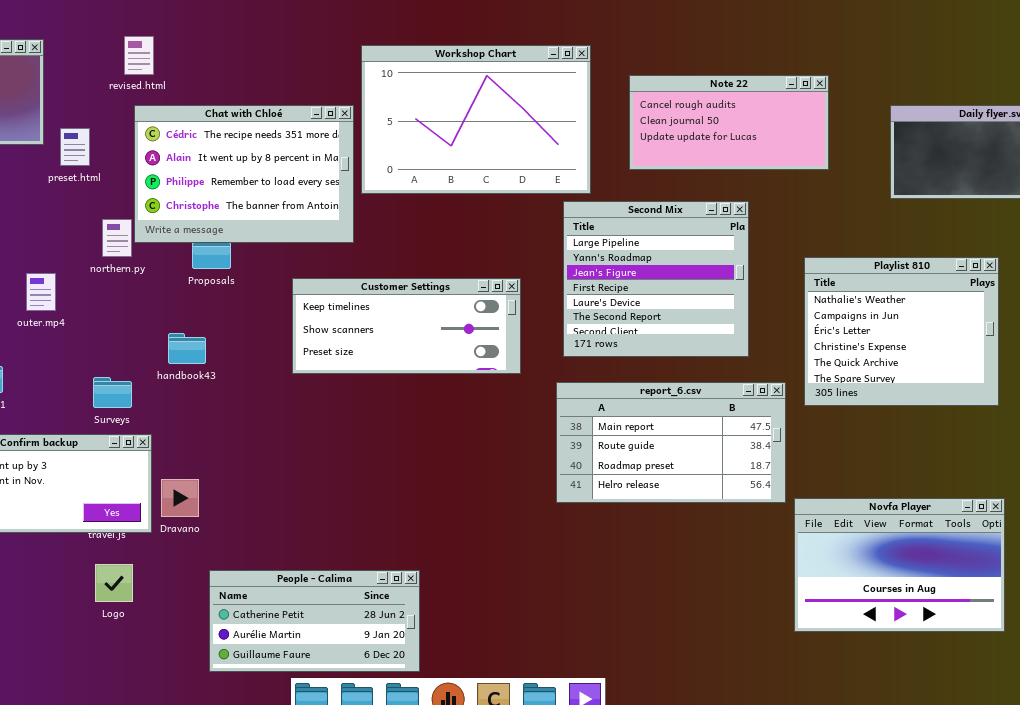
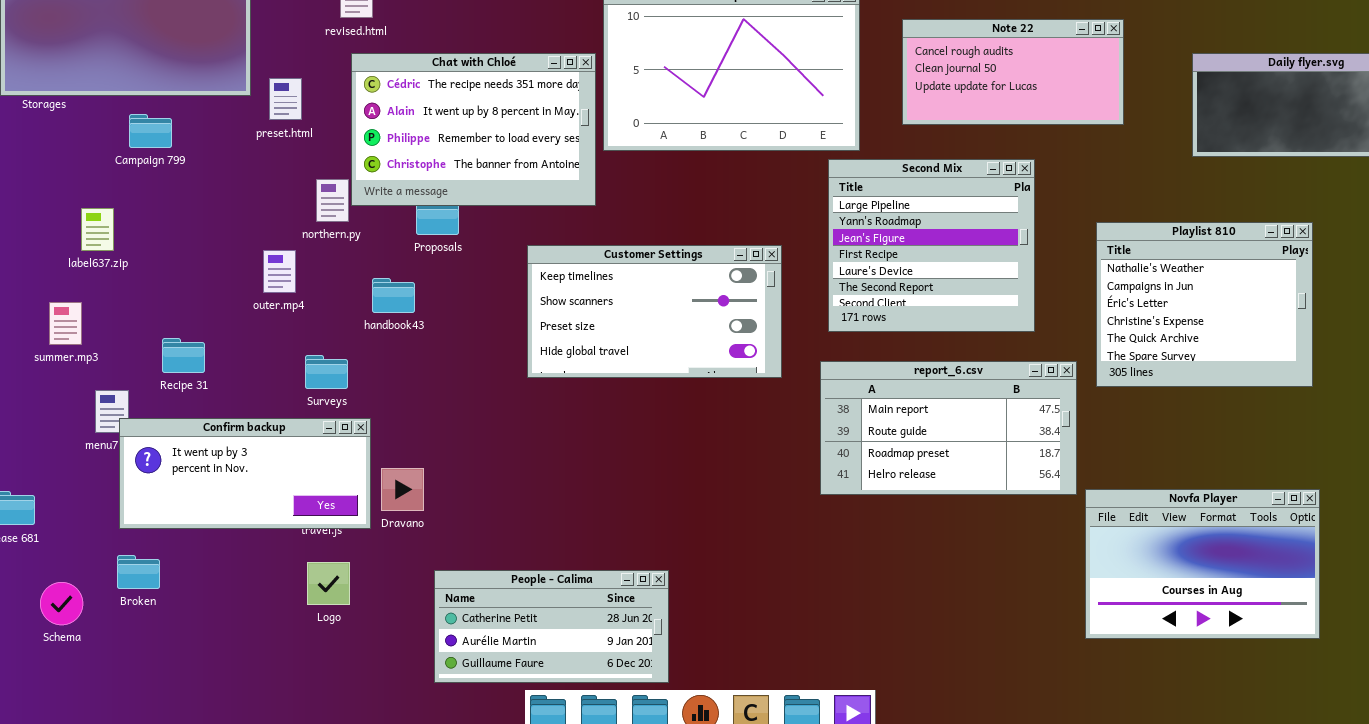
outer.mp4: [26,273,56,311] -> [263,250,296,293], moved
Customer Settings: [292,278,521,374] -> [527,245,782,378], resized
handbook43: [168,333,206,364] -> [372,278,415,313], moved

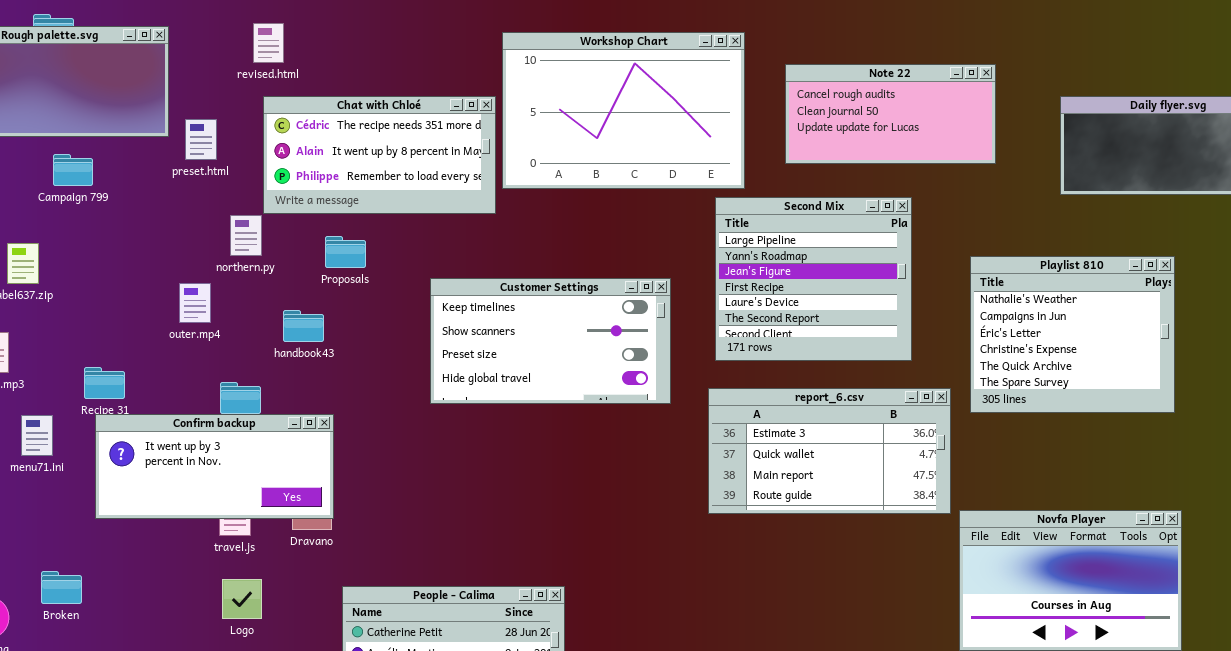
Chat with Chloé: [351,53,596,206] -> [263,96,496,214], resized
report_6.csv: [820,361,1077,495] -> [708,388,951,514], scrolled up 2 rows
Confirm backup: [119,418,371,529] -> [95,414,334,519], moved

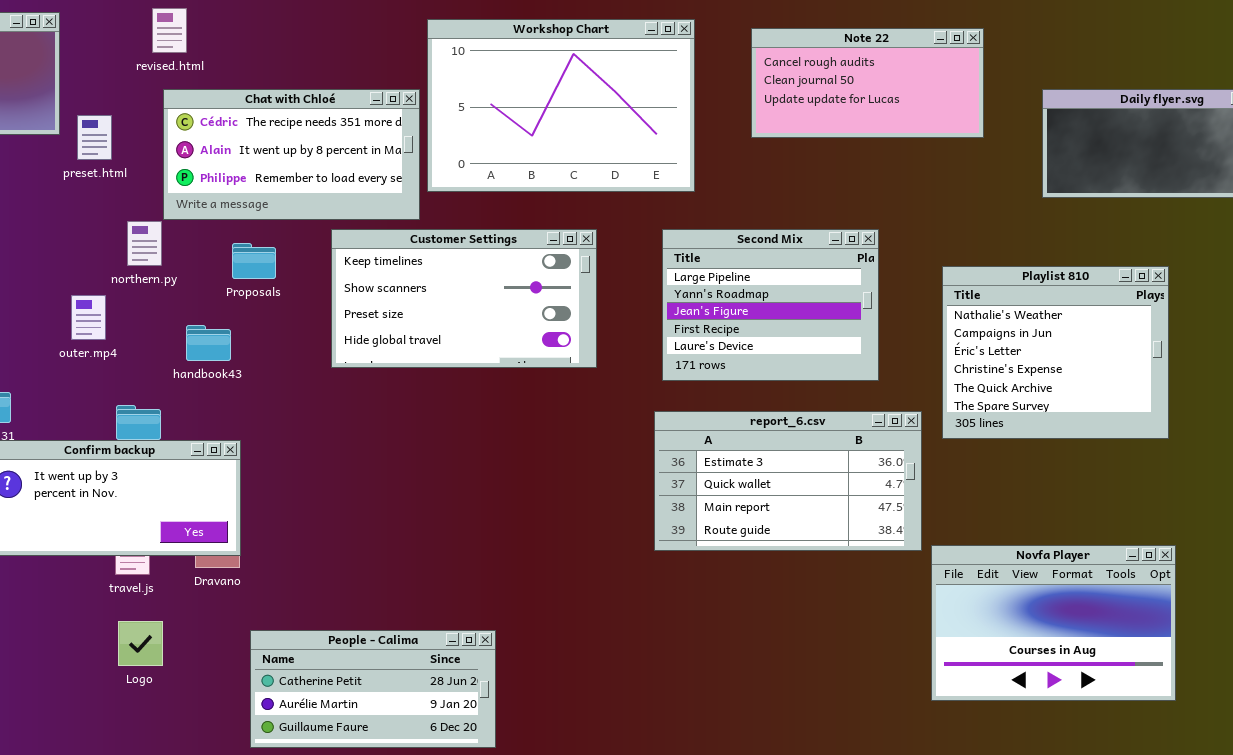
Note 22: [785,64,996,164] -> [751,28,984,138], moved
Second Mix: [715,197,912,361] -> [662,229,879,381], resized
Customer Settings: [430,278,671,404] -> [331,229,597,368], moved

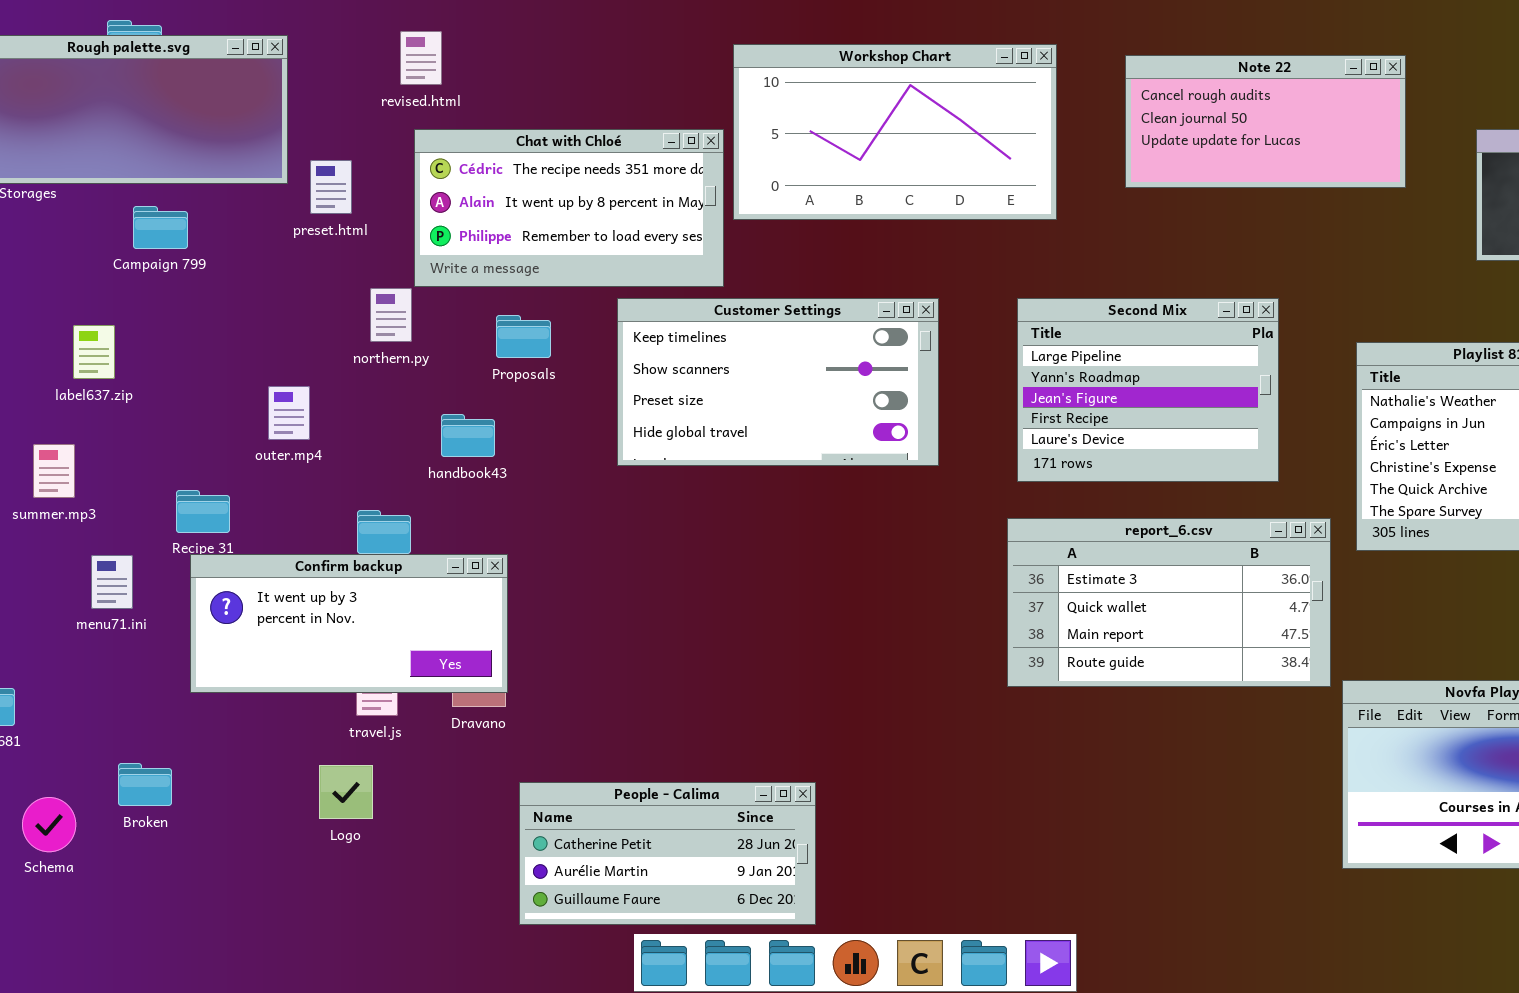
Workshop Chart: [427,19,695,192] -> [733,44,1057,220], resized
outer.mp4: [71,295,106,340] -> [268,386,310,440], moved
Logo: [118,621,163,666] -> [319,765,373,819], moved

